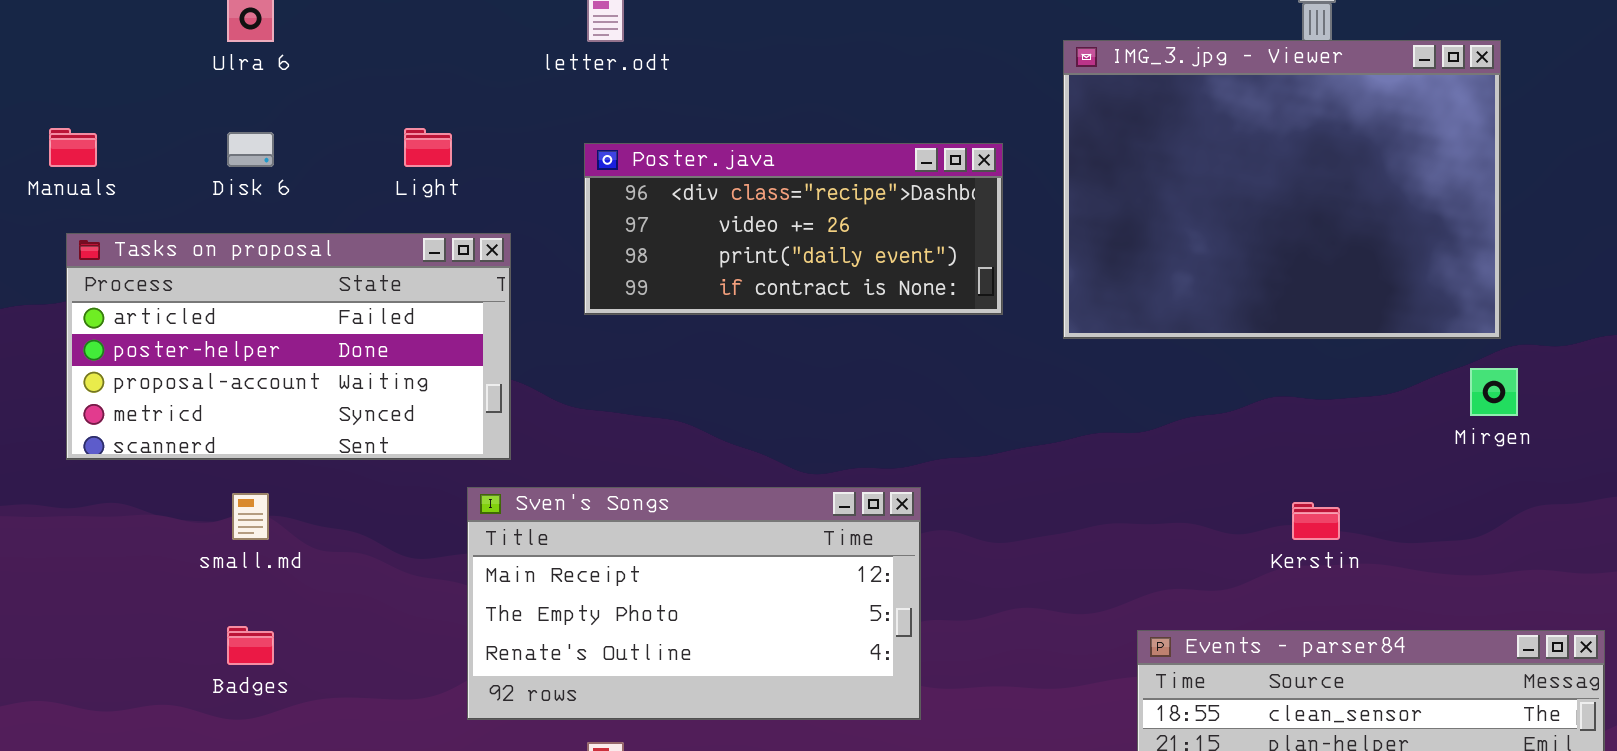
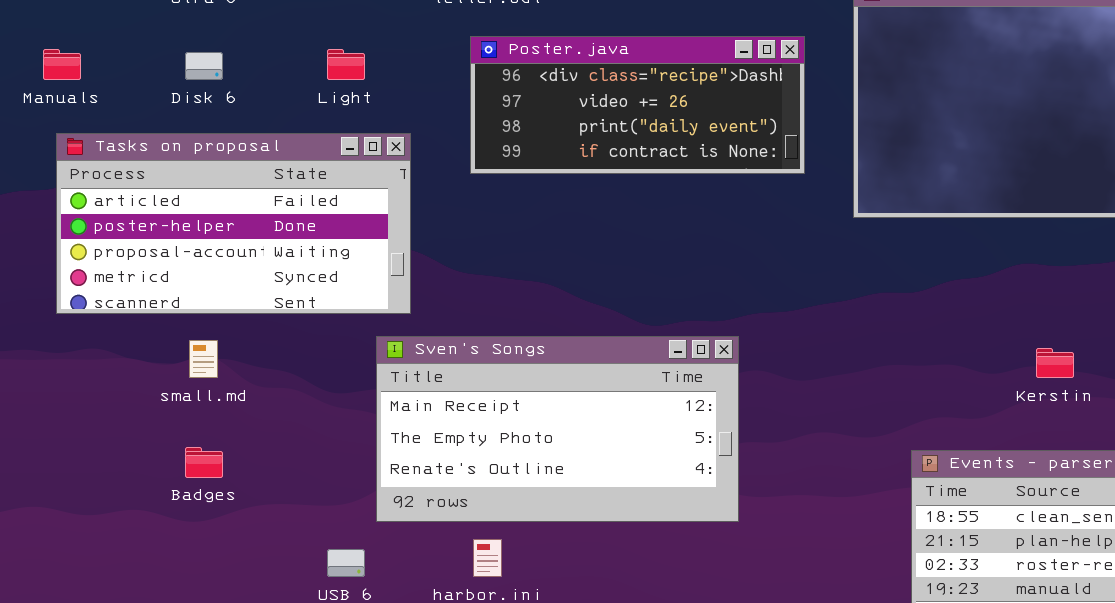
Poster.java: [584,143,1003,315] -> [470,36,805,174], moved

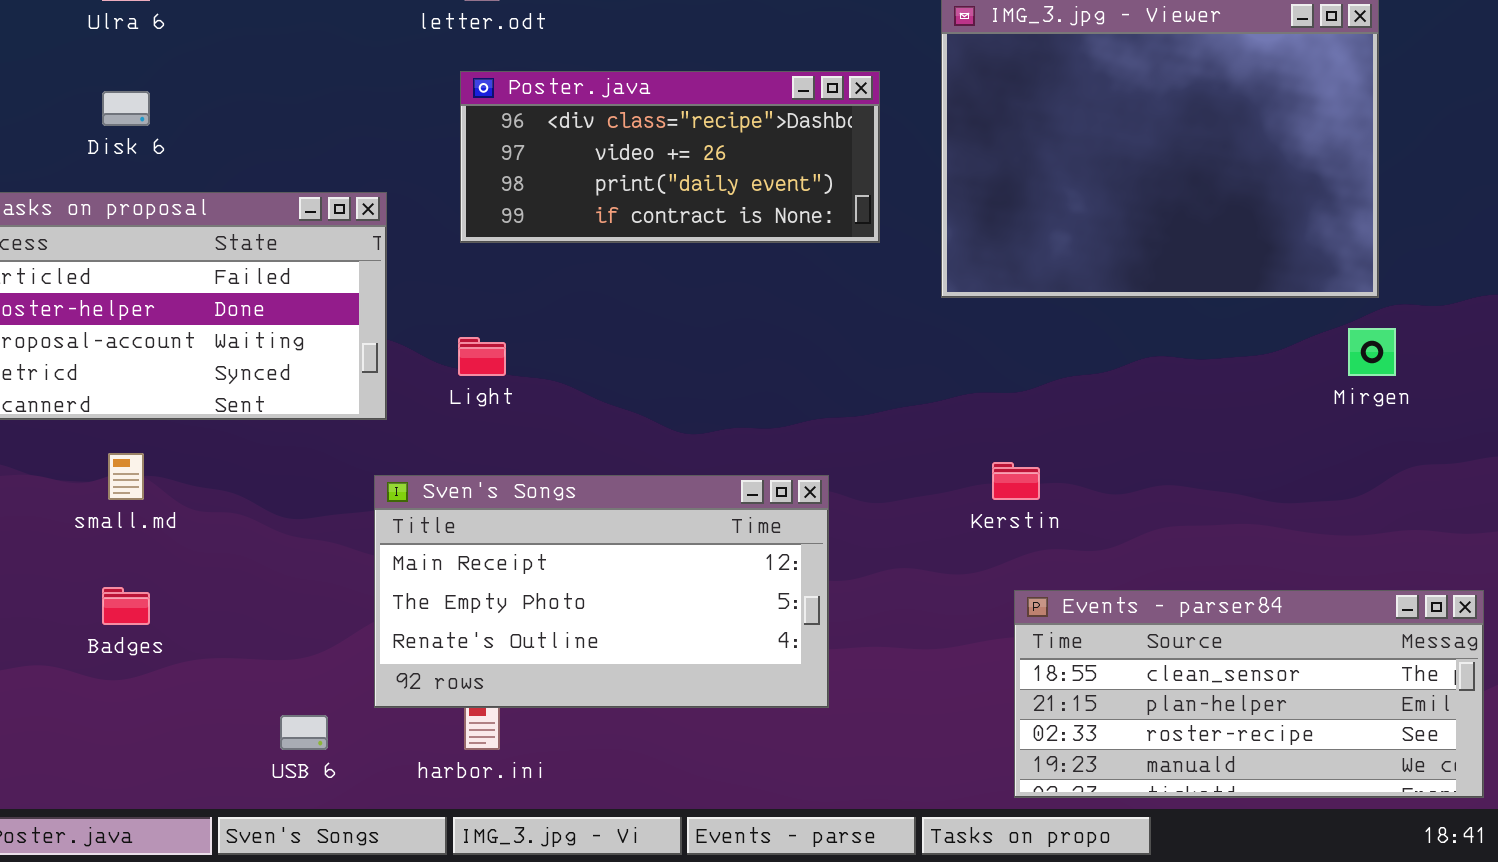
Light: [327,49,365,80] -> [458,337,506,376], moved
Sven's Songs: [376,336,739,522] -> [374,475,829,708], moved
Kerstin: [1036,348,1074,378] -> [992,462,1040,500], moved

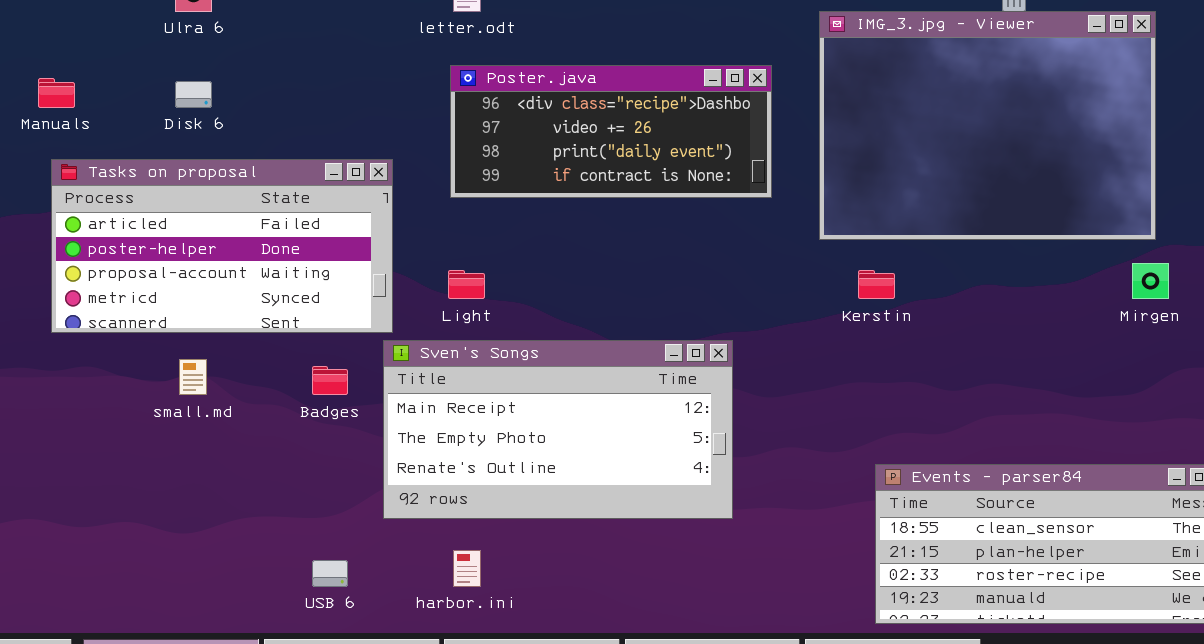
Kerstin: [992,462,1040,500] -> [858,270,895,299], moved
Sven's Songs: [374,475,829,708] -> [383,340,733,519], moved
Badges: [102,587,150,625] -> [312,366,348,395], moved

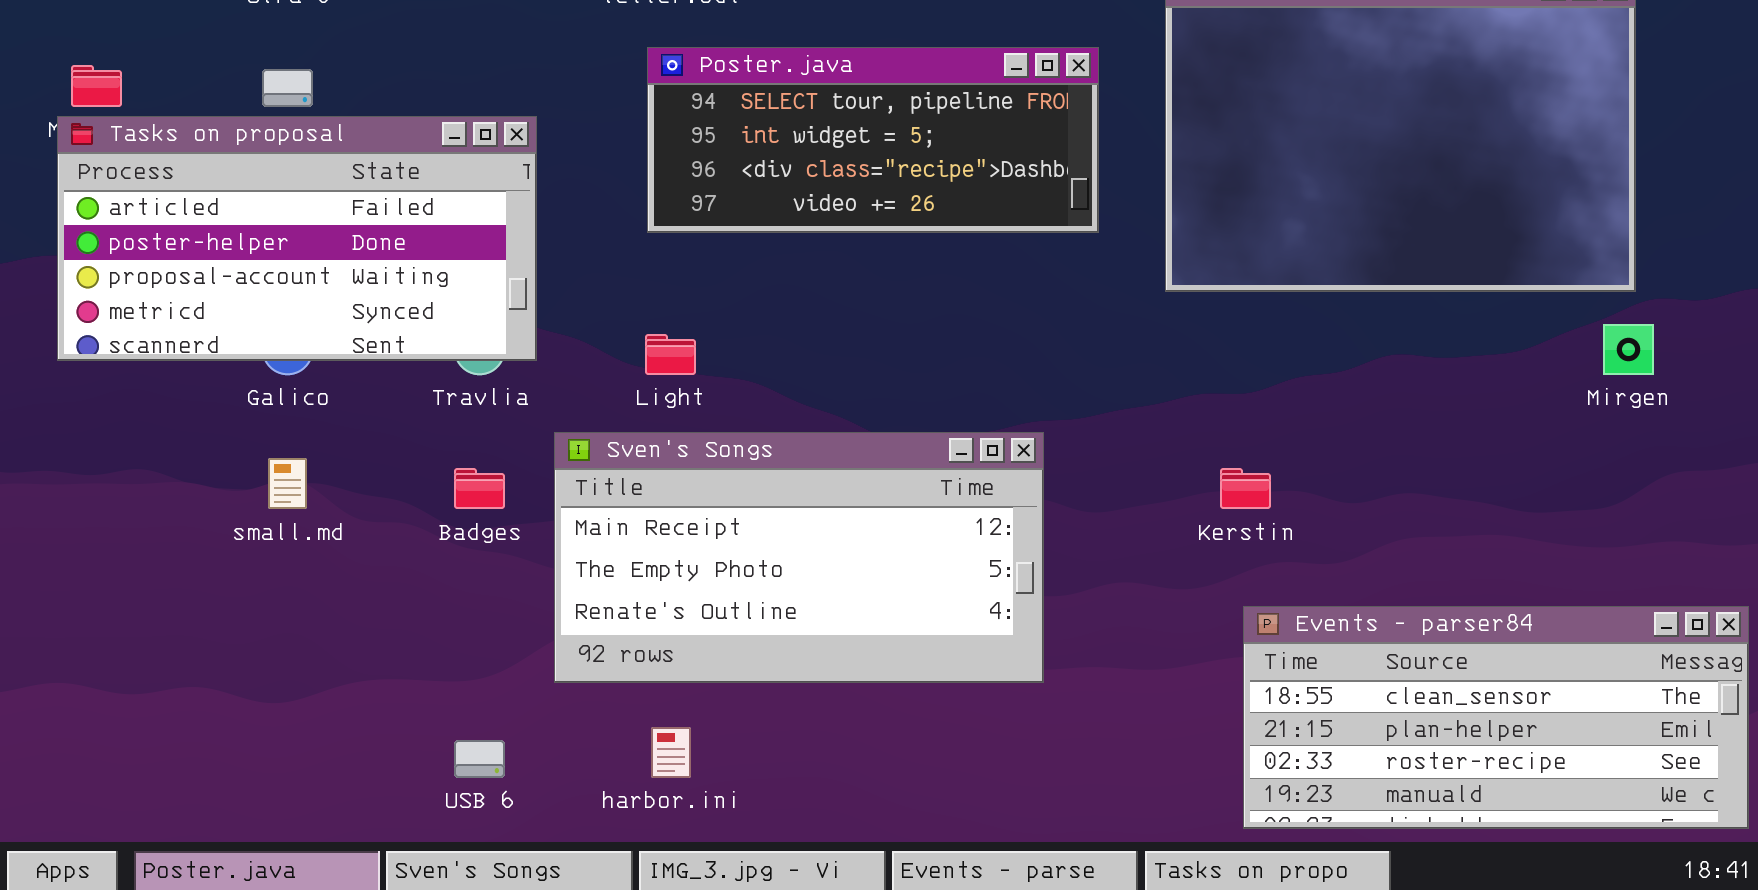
Poster.java: [450,65,772,198] -> [647,47,1099,233], scrolled up 2 rows
Tasks on proposal: [51,159,393,333] -> [57,116,537,361], moved
Kerstin: [858,270,895,299] -> [1220,468,1271,509], moved

